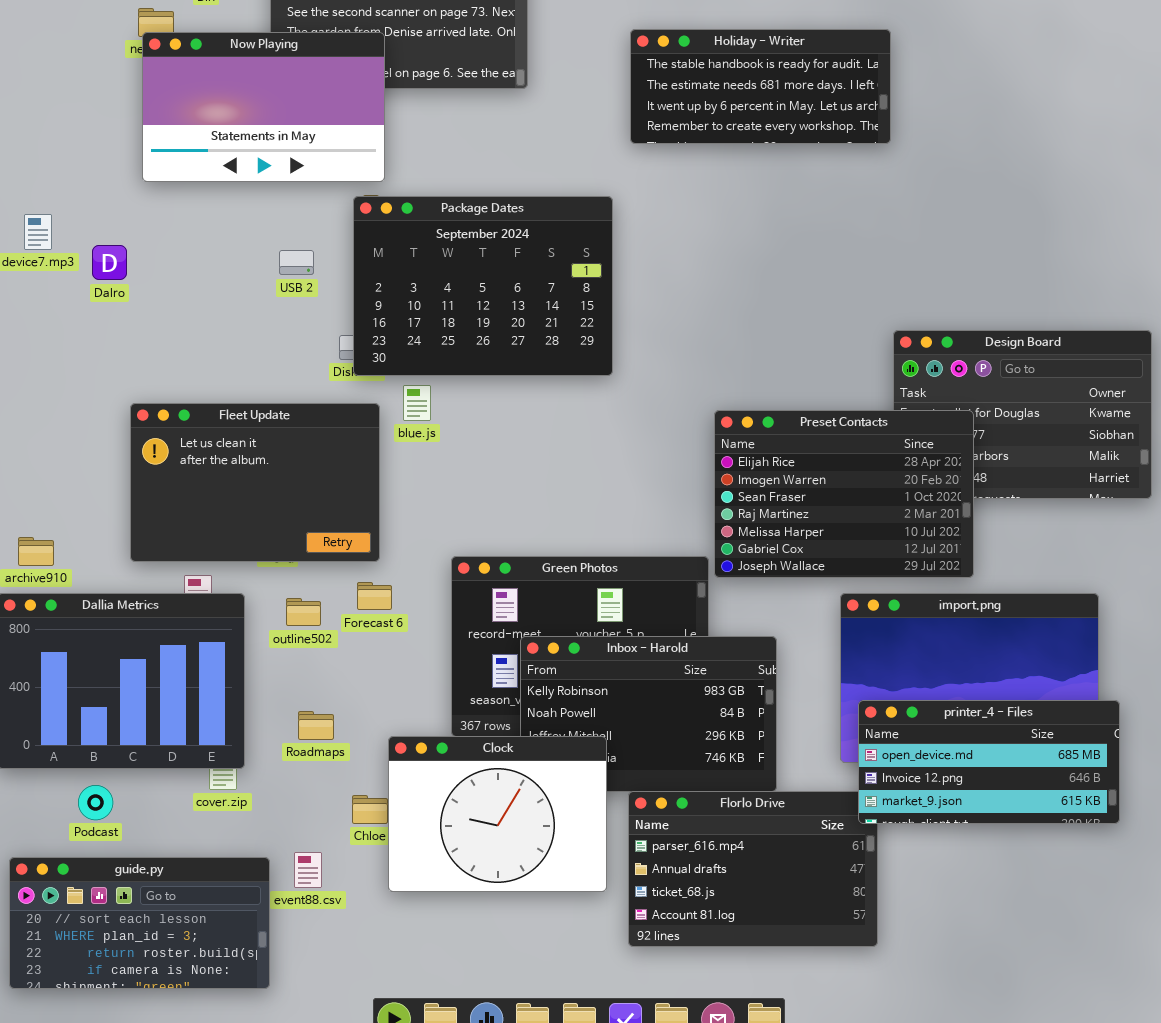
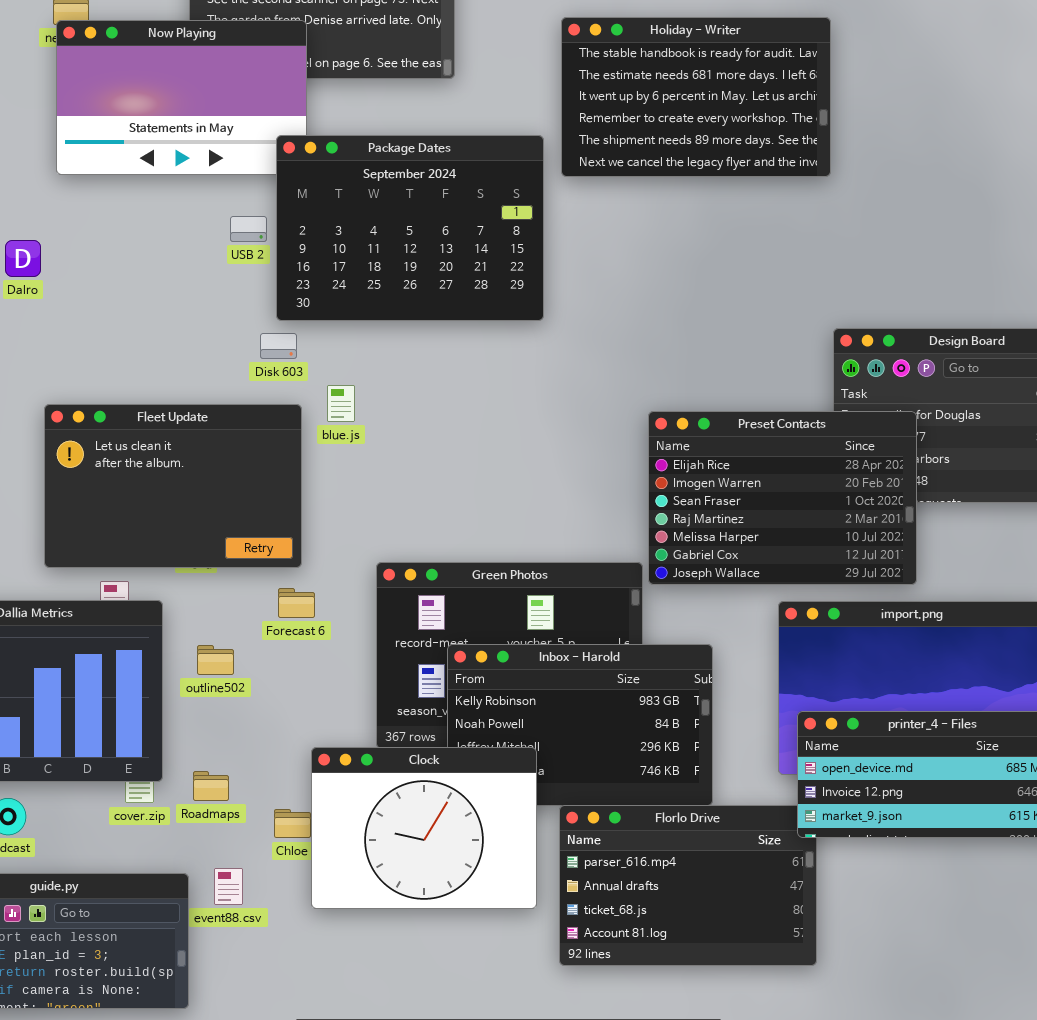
Holiday - Writer: [630,29,891,144] -> [561,17,831,177], resized
Package Dates: [353,196,613,376] -> [276,135,544,321], moved
USB 2: [279,250,314,275] -> [230,216,267,242], moved
outline502: [286,598,321,626] -> [197,645,234,675], moved
Roadmaps: [298,711,334,740] -> [193,771,229,801], moved

